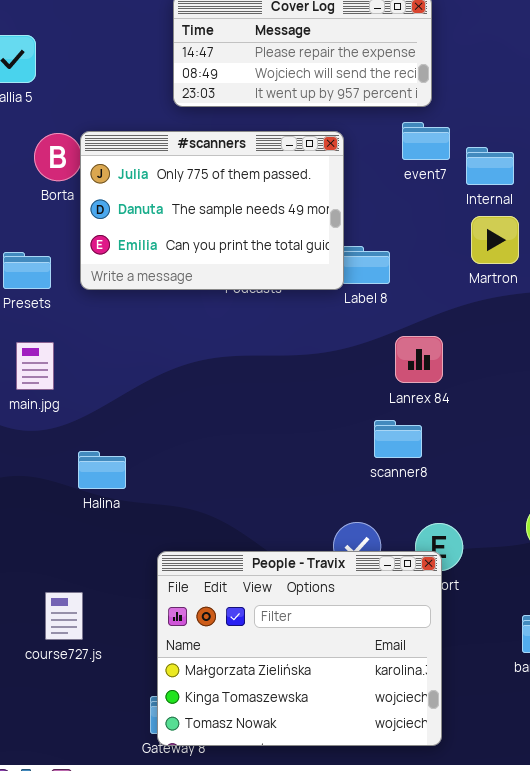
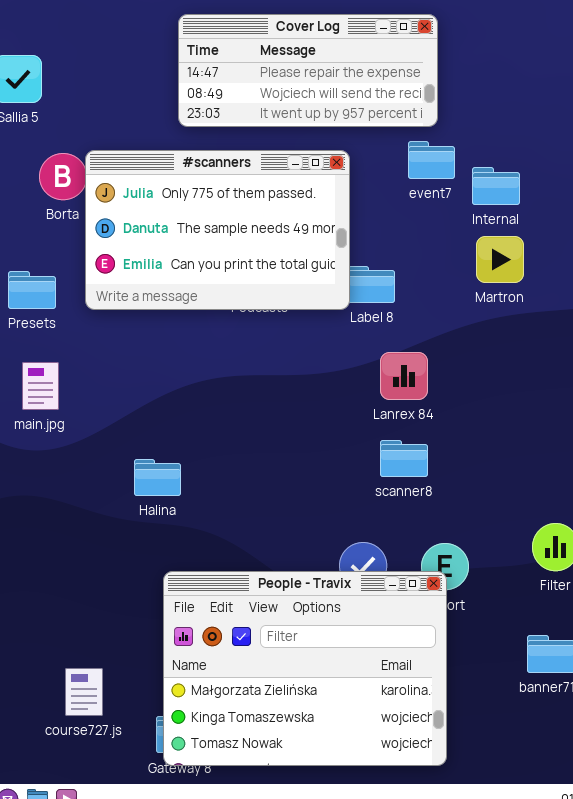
Lanrex 84: [395,336,443,383] -> [380,352,428,400], moved
Halina: [78,451,126,489] -> [134,459,181,496], moved
course727.js: [45,592,83,640] -> [65,668,103,716], moved

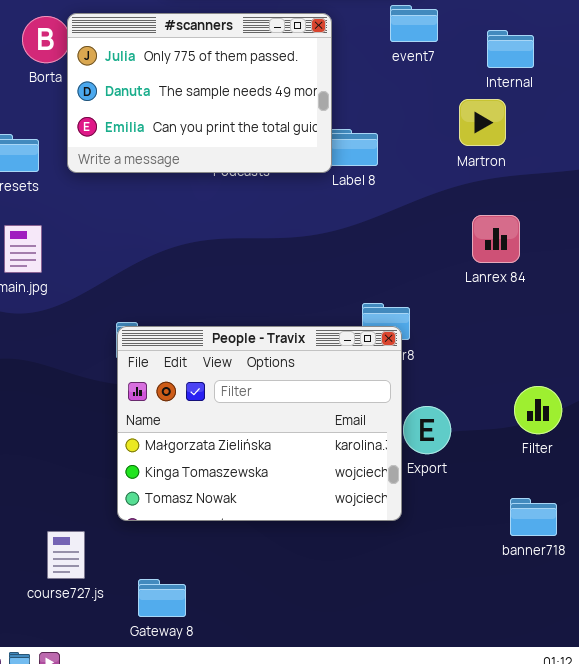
Internal: [472,167,520,205] -> [487,30,534,68], moved
Lanrex 84: [380,352,428,400] -> [472,215,520,263], moved
People - Travix: [163,571,447,766] -> [117,326,402,521], moved

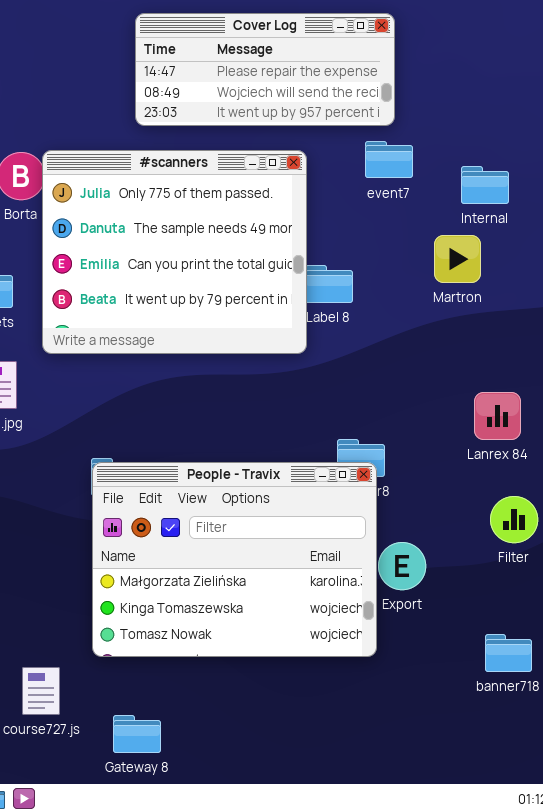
#scanners: [67,13,332,173] -> [42,150,307,354], resized
Lanrex 84: [472,215,520,263] -> [474,392,521,440], moved
Filter: [514,386,562,434] -> [490,496,538,543], moved

